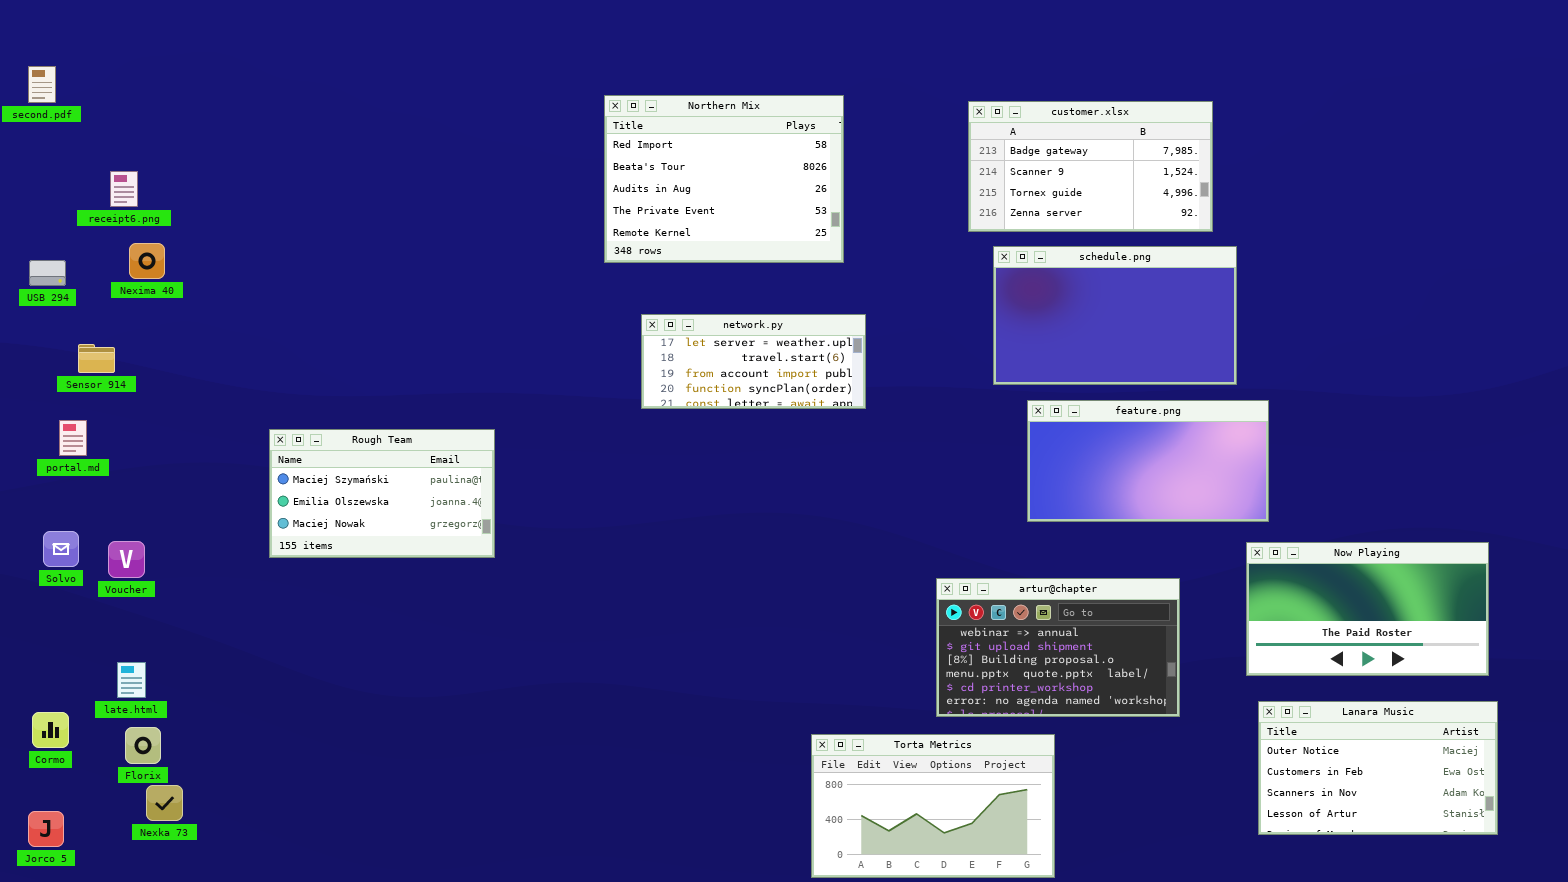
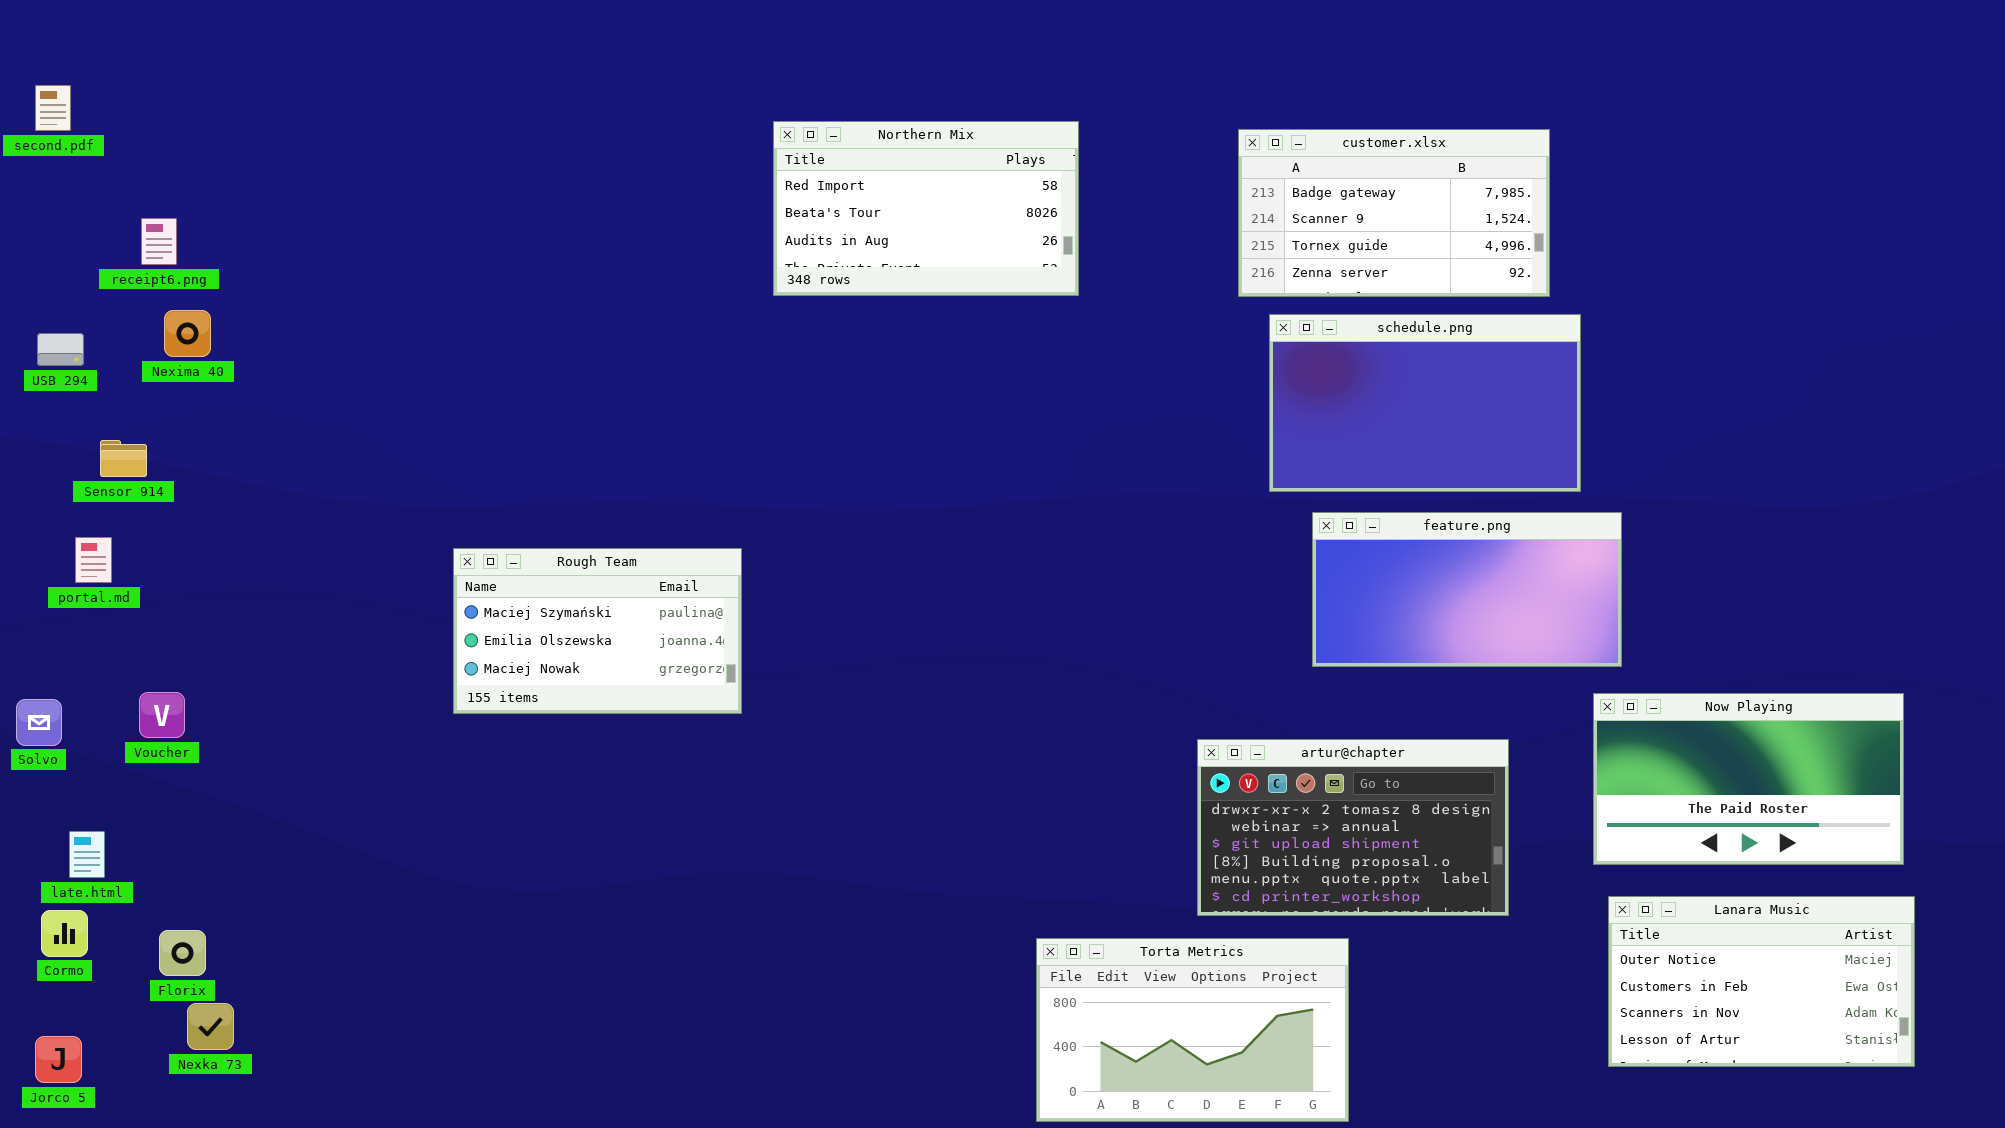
Northern Mix: [604,95,844,263] -> [773,121,1079,296], resized
network.py: [641,314,866,409] -> none, closed
Rough Team: [269,429,495,558] -> [453,548,742,714], moved
Solvo: [43,531,79,567] -> [16,699,62,746], moved
artur@chapter: [936,578,1180,717] -> [1197,739,1509,916], scrolled up 1 row
late.html: [117,662,146,698] -> [69,831,105,878], moved

